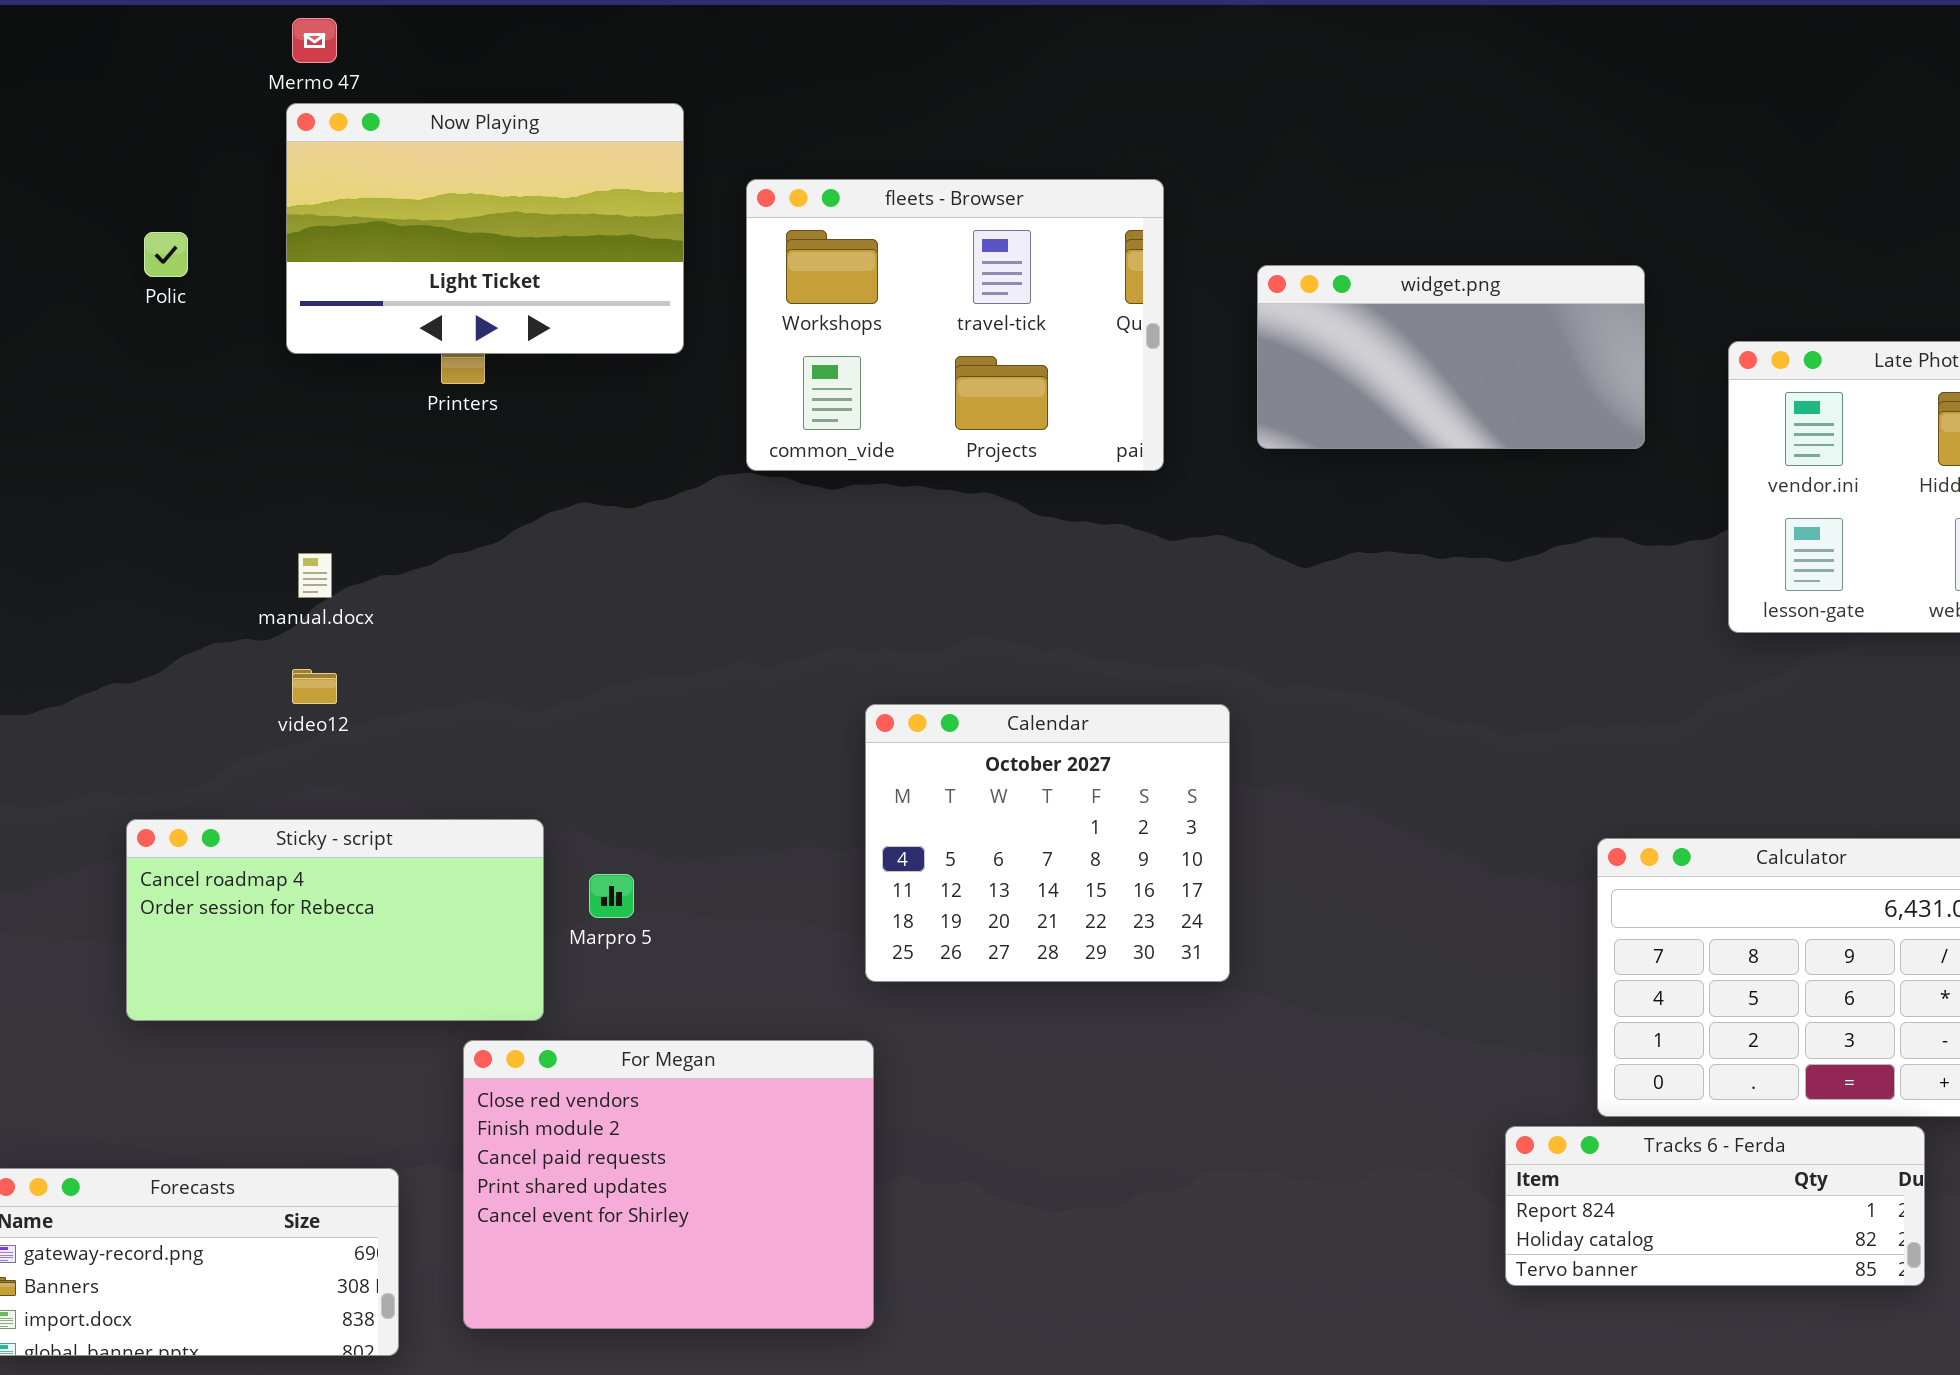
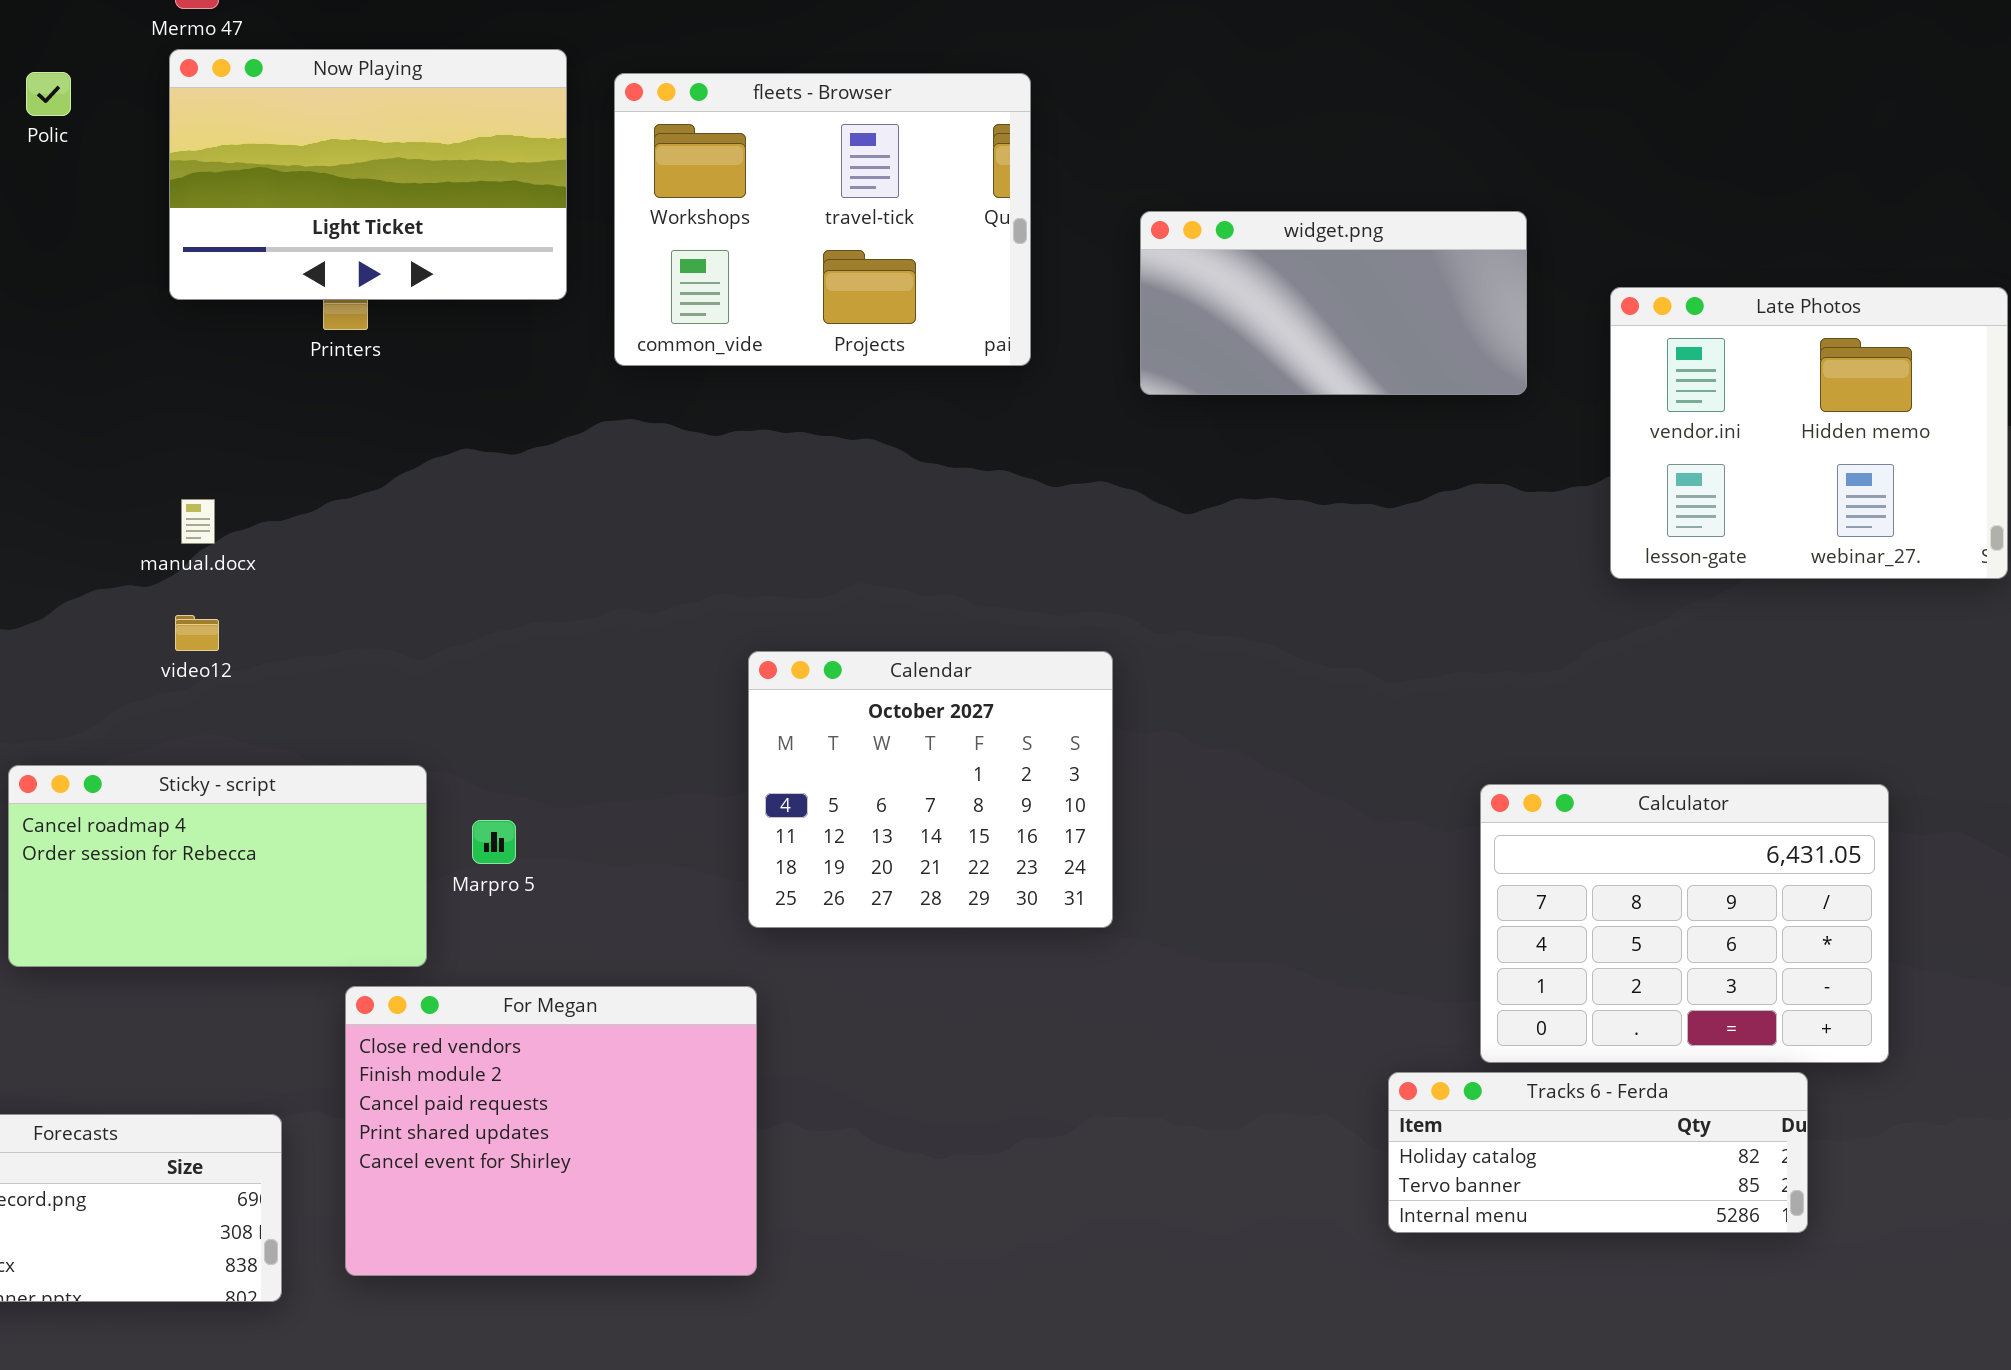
fleets - Browser: [746,179,1164,471] -> [614,73,1031,366], moved
Polic: [144,232,188,277] -> [26,72,71,116], moved
Tracks 6 - Ferda: [1505,1126,1925,1286] -> [1388,1072,1808,1233], scrolled down 1 row

